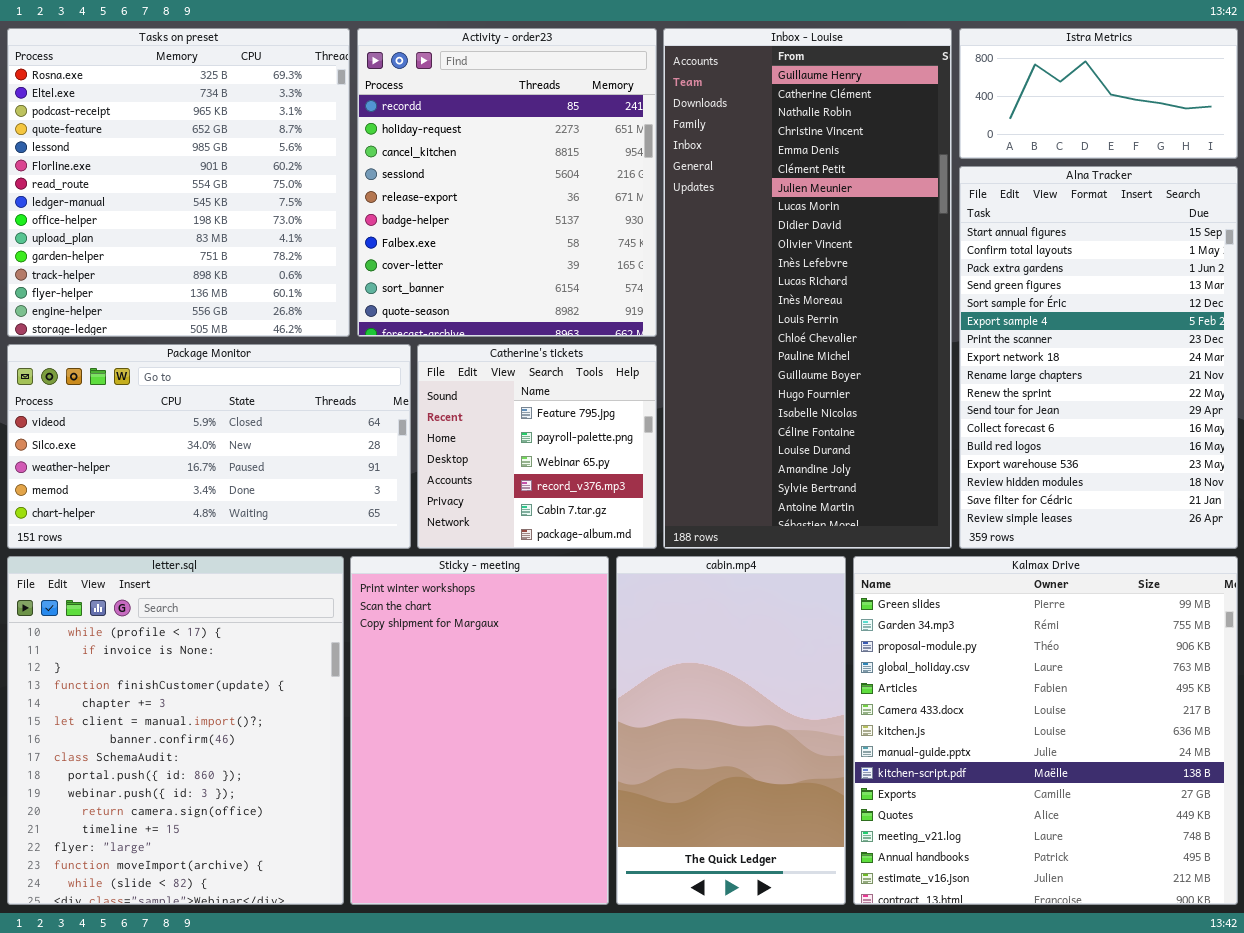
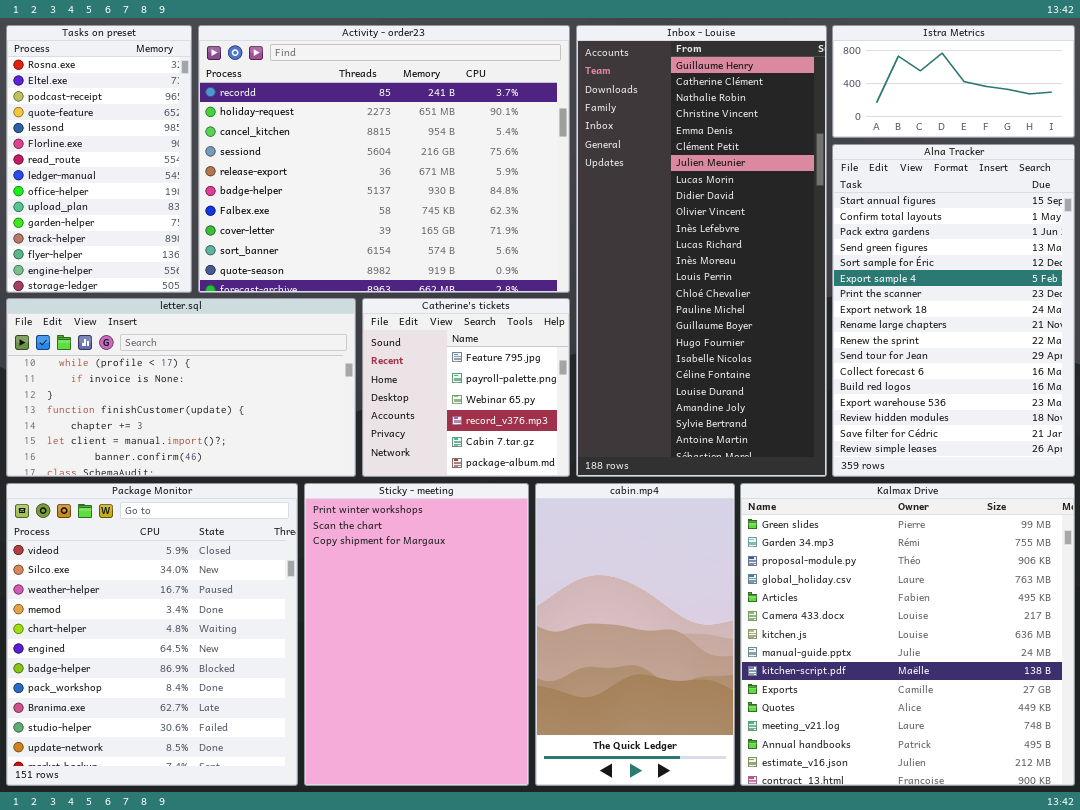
Tasks on preset: [7,28,350,337] -> [6,25,192,293], resized
Activity - order23: [357,28,657,337] -> [198,25,570,293], resized
Package Monitor: [7,344,411,549] -> [6,483,298,786], moved, resized
letter.sql: [7,556,344,905] -> [6,298,356,477], moved, resized

